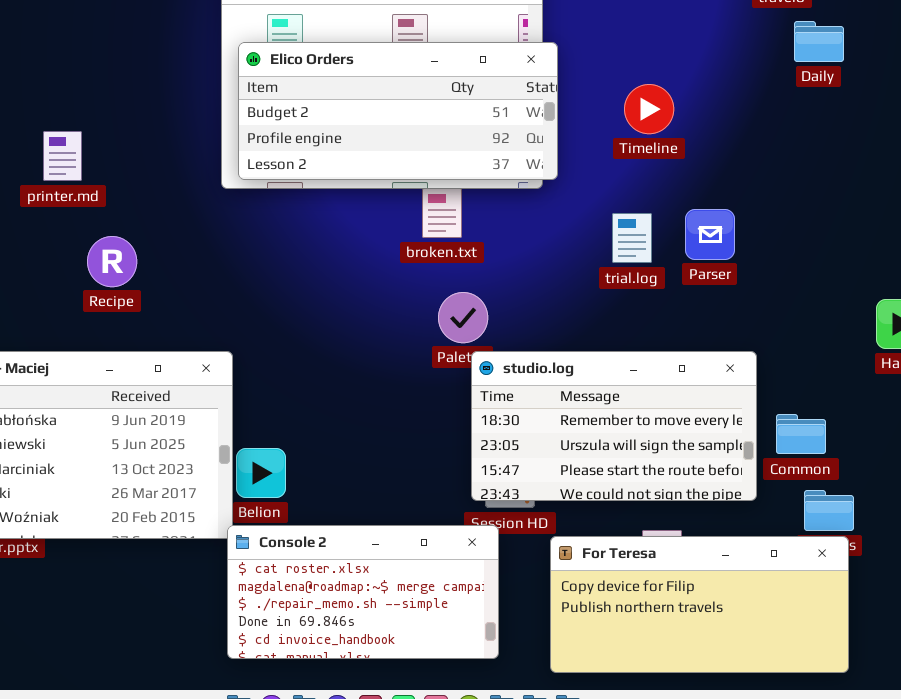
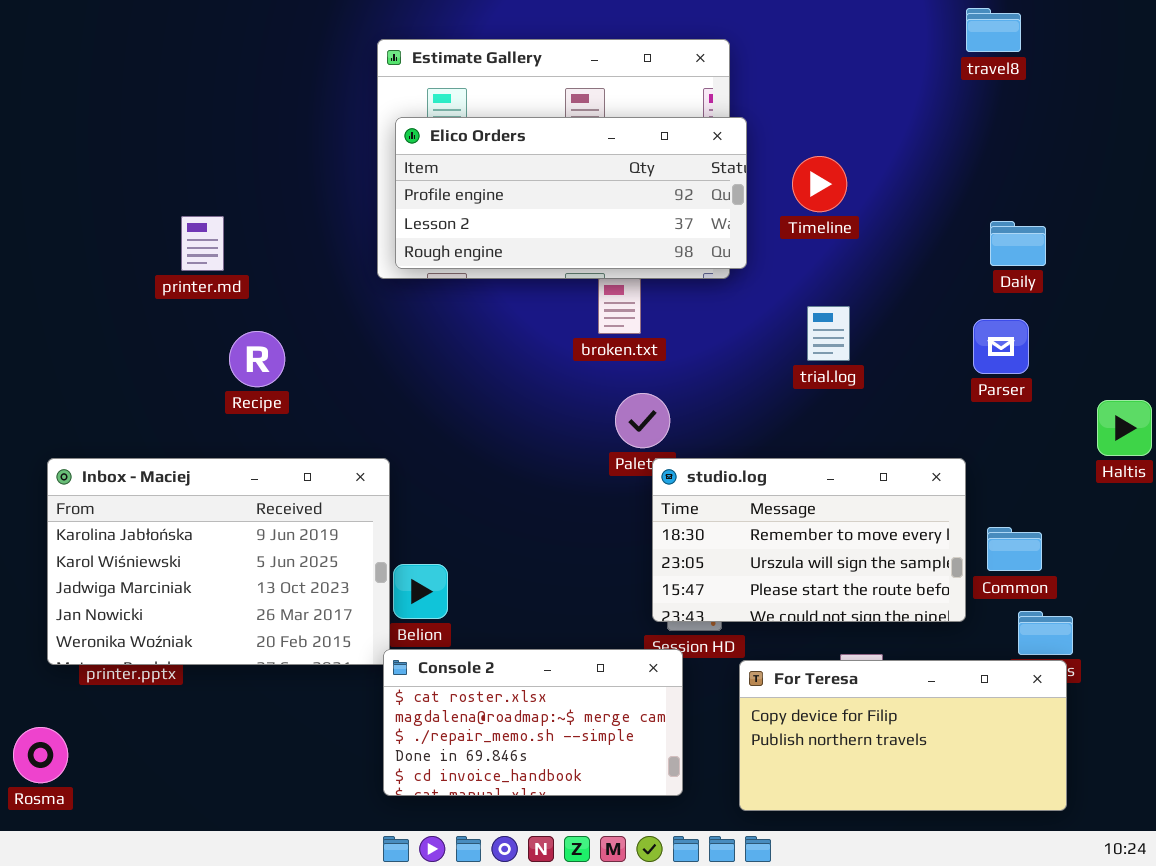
Daily: [794,21,844,62] -> [990,221,1046,266], moved
Elico Orders: [238,42,558,180] -> [395,117,747,269], scrolled down 1 row
Timeline: [624,84,674,134] -> [792,156,847,212], moved
Parser: [685,209,735,260] -> [973,319,1029,374], moved

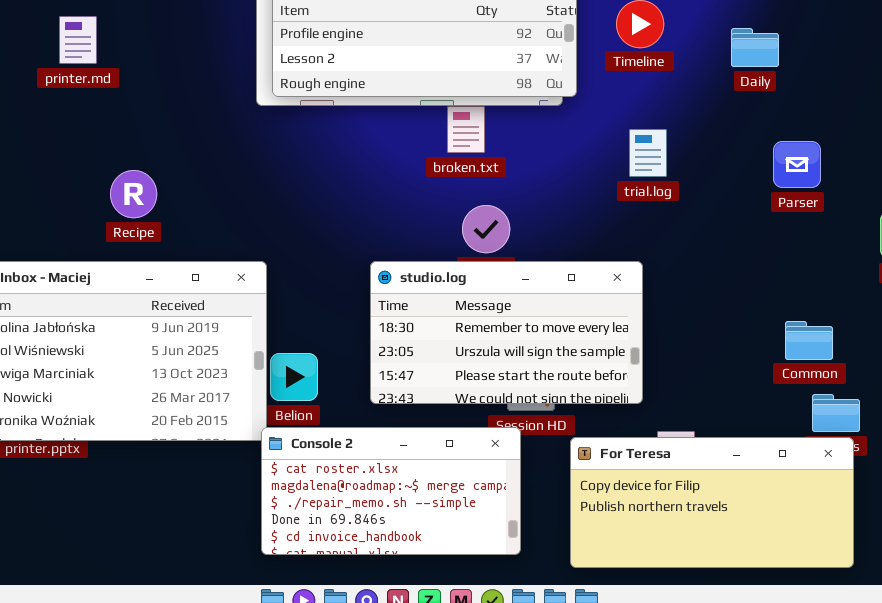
printer.md: [181,216,224,271] -> [59,16,97,64], moved
Daily: [990,221,1046,266] -> [731,28,779,67], moved
Recipe: [229,331,285,387] -> [110,170,157,218], moved
studio.log: [652,458,966,622] -> [370,261,643,404], moved

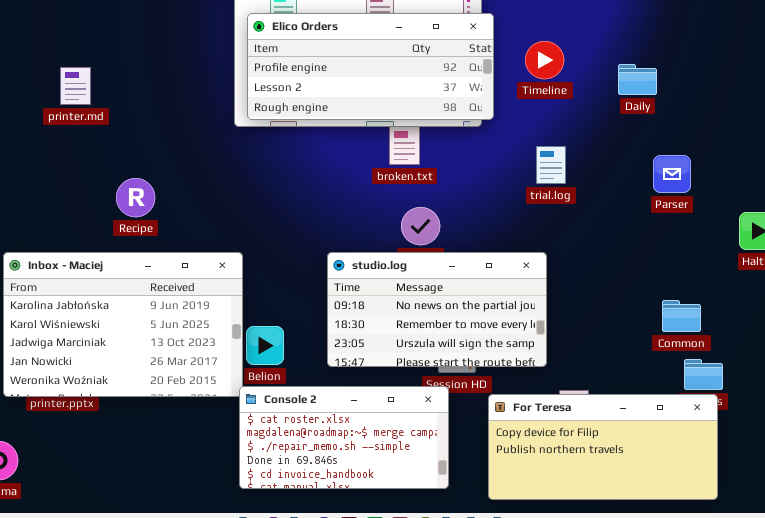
printer.md: [59,16,97,64] -> [60,67,91,105], moved
studio.log: [370,261,643,404] -> [327,252,547,367], scrolled up 1 row

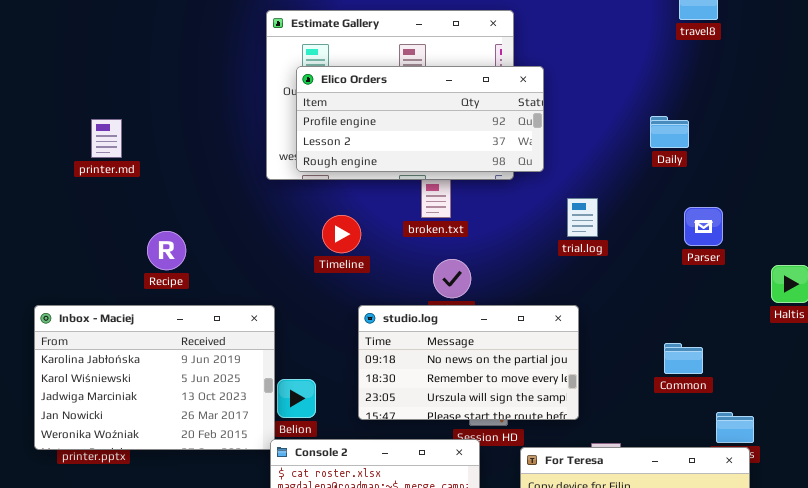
Elico Orders: [247,13,494,120] -> [296,66,544,172], moved
Timeline: [525,41,564,79] -> [322,215,361,253], moved
Common: [662,300,701,332] -> [664,343,703,374], moved

